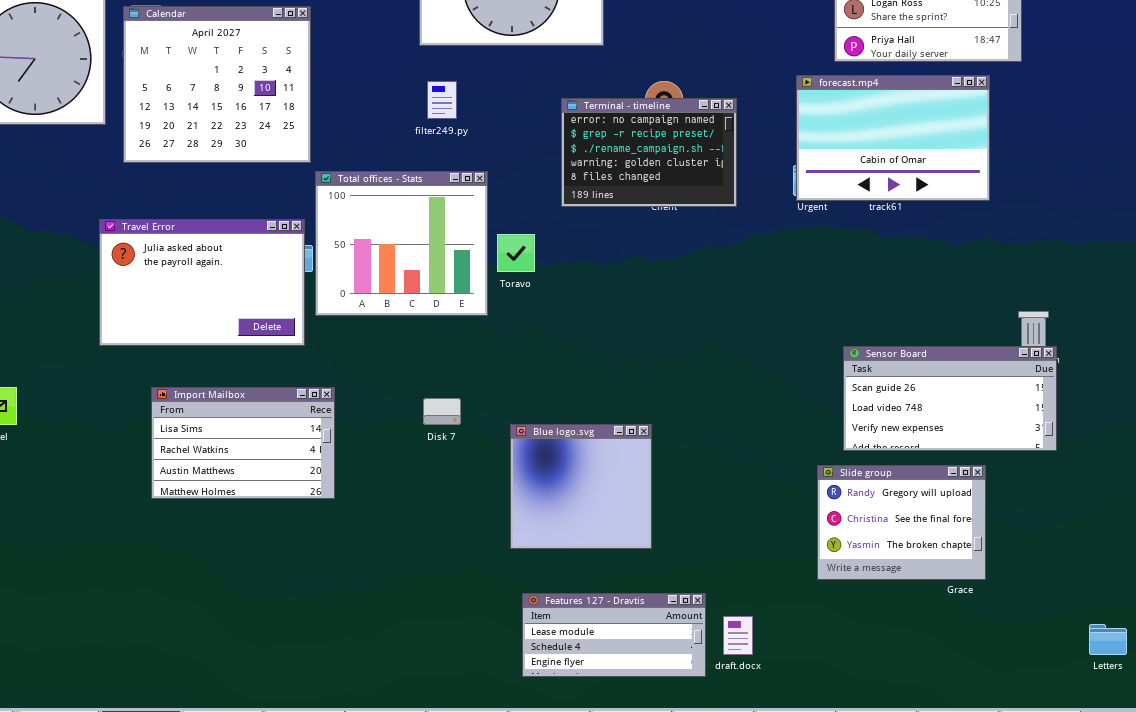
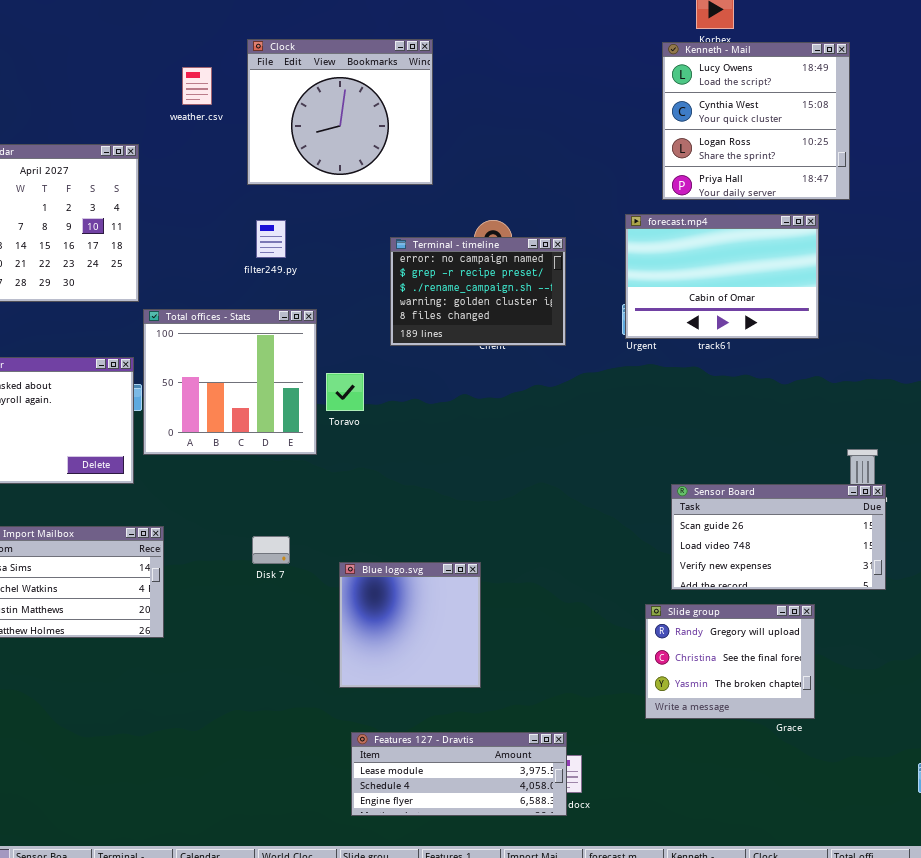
Features 127 - Dravtis: [522,593,706,677] -> [351,732,567,816], resized

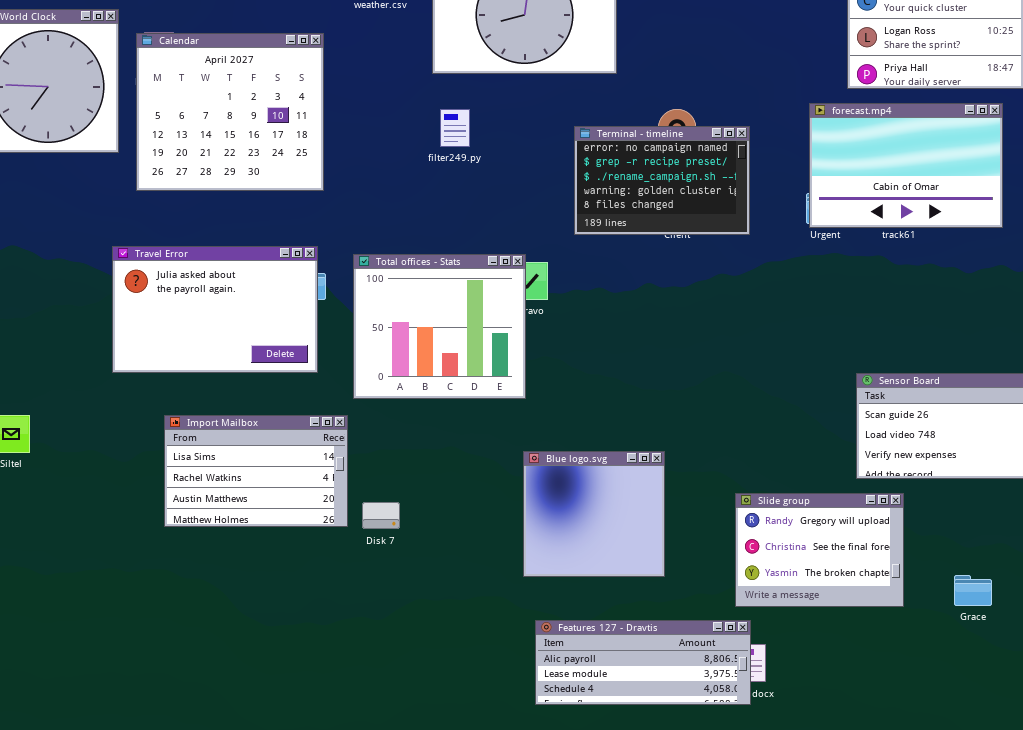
Total offices - Stats: [143,309,317,455] -> [353,254,526,399], moved
Disk 7: [252,536,290,564] -> [362,502,400,529], moved
Slide group: [645,604,815,719] -> [735,493,904,607], moved
Features 127 - Dravtis: [351,732,567,816] -> [535,620,751,705], scrolled up 1 row

